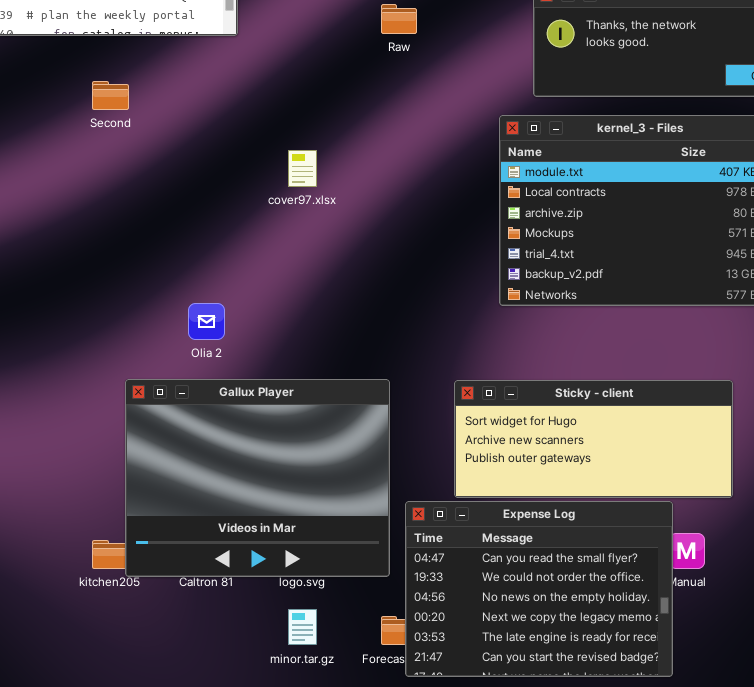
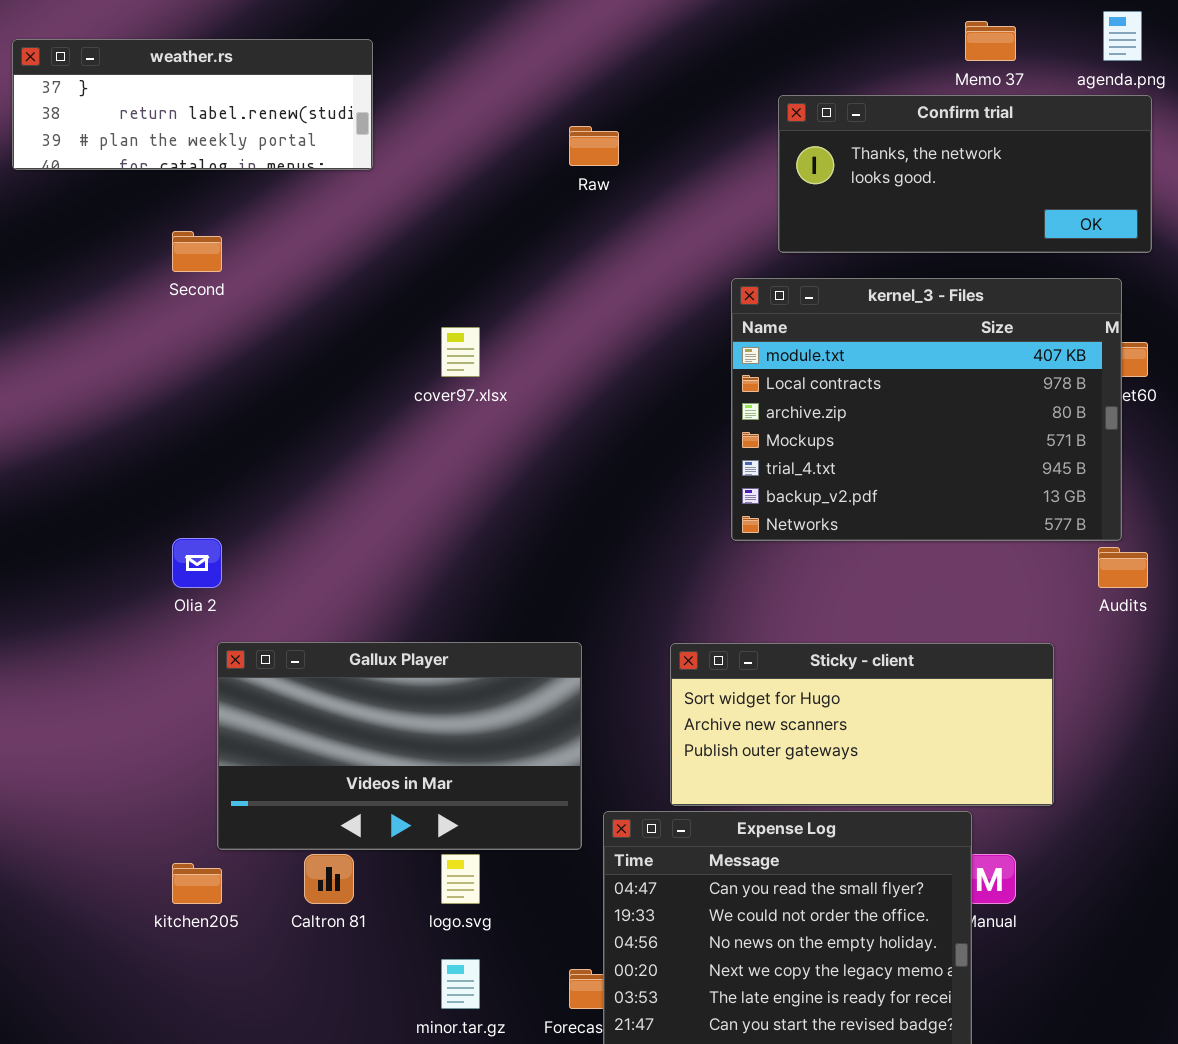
Olia 2: [188,303,225,340] -> [172,538,222,588], moved
Gallux Player: [125,379,390,577] -> [217,642,582,850], resized

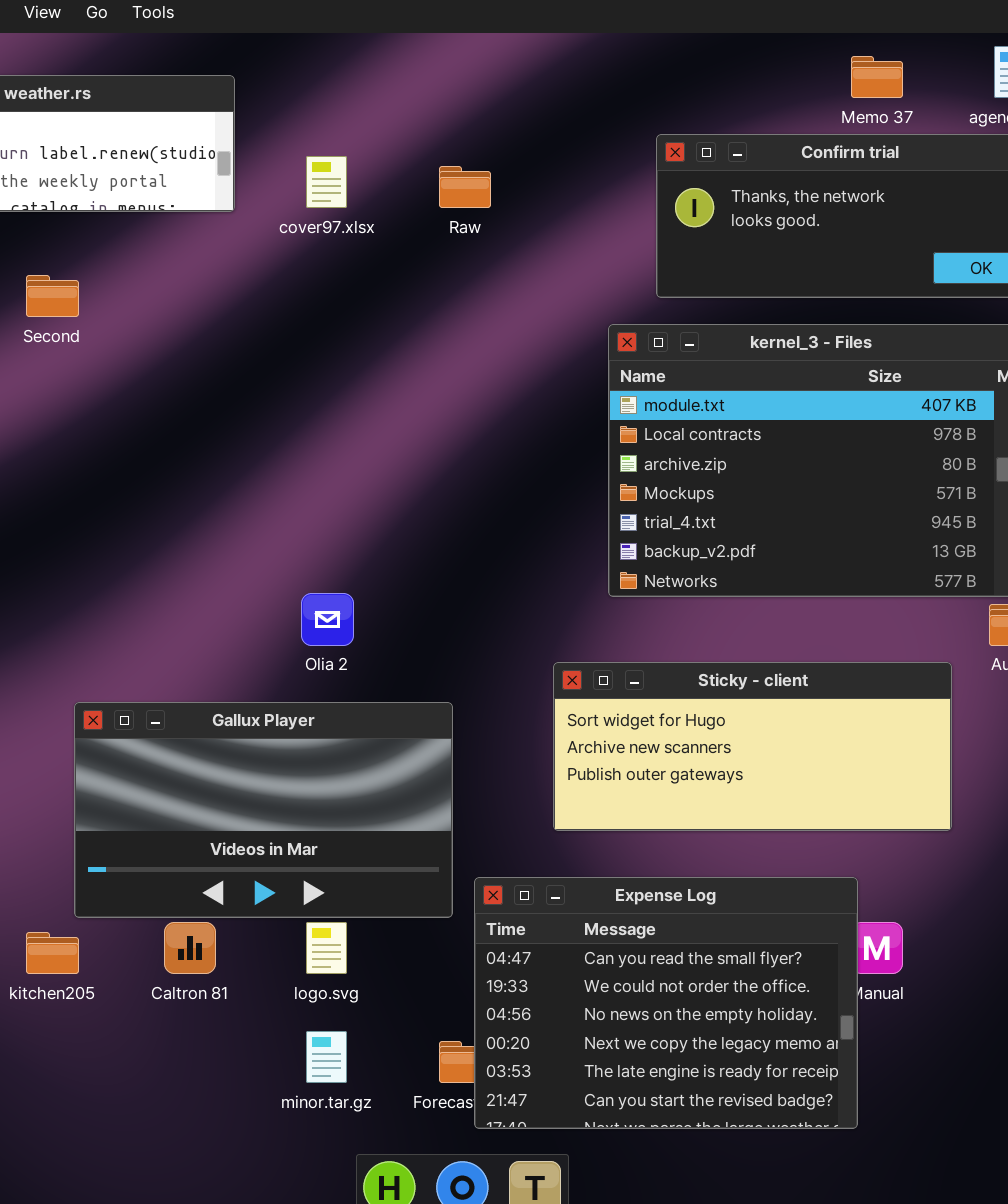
cover97.xlsx: [441,327,480,377] -> [306,156,347,208], moved
Olia 2: [172,538,222,588] -> [301,593,354,646], moved
Sticky - client: [670,643,1054,806] -> [553,662,952,831], moved

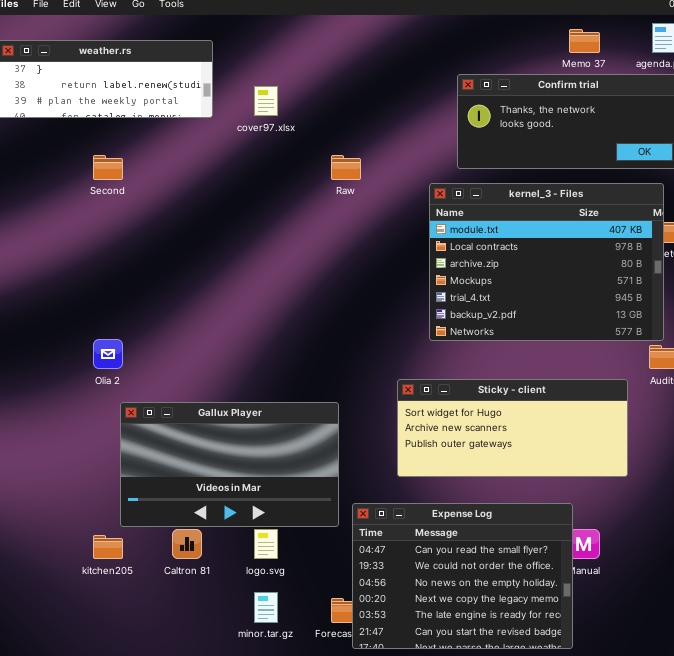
Raw: [439,166,491,208] -> [331,155,361,180], moved
Olia 2: [301,593,354,646] -> [93,339,123,369], moved

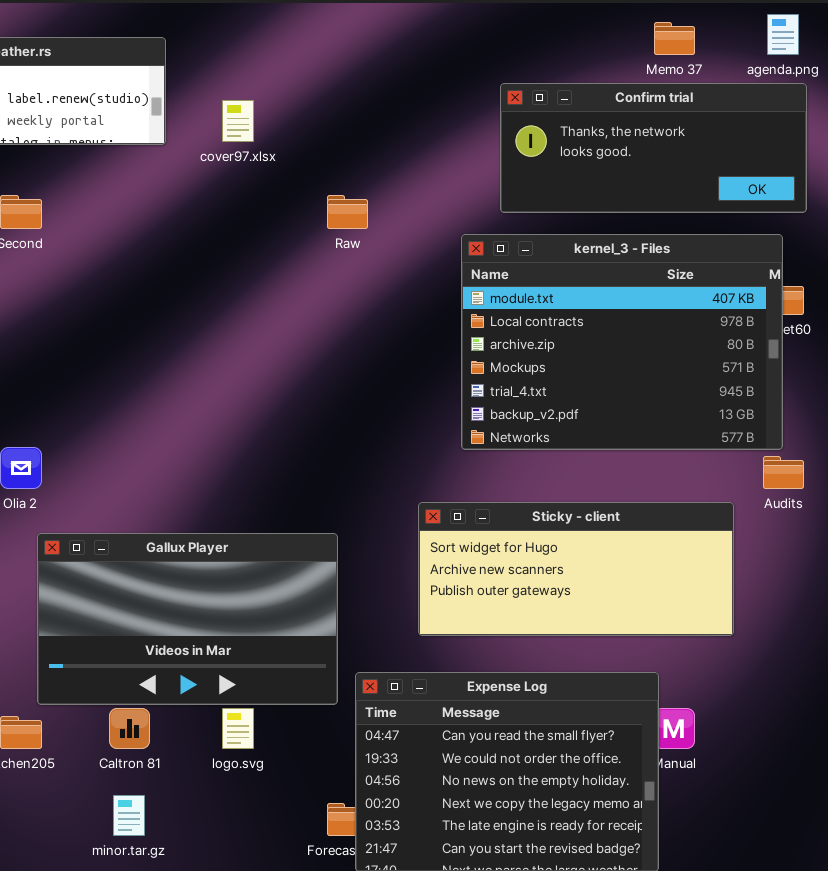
minor.tar.gz: [254,592,278,623] -> [113,795,145,836], moved

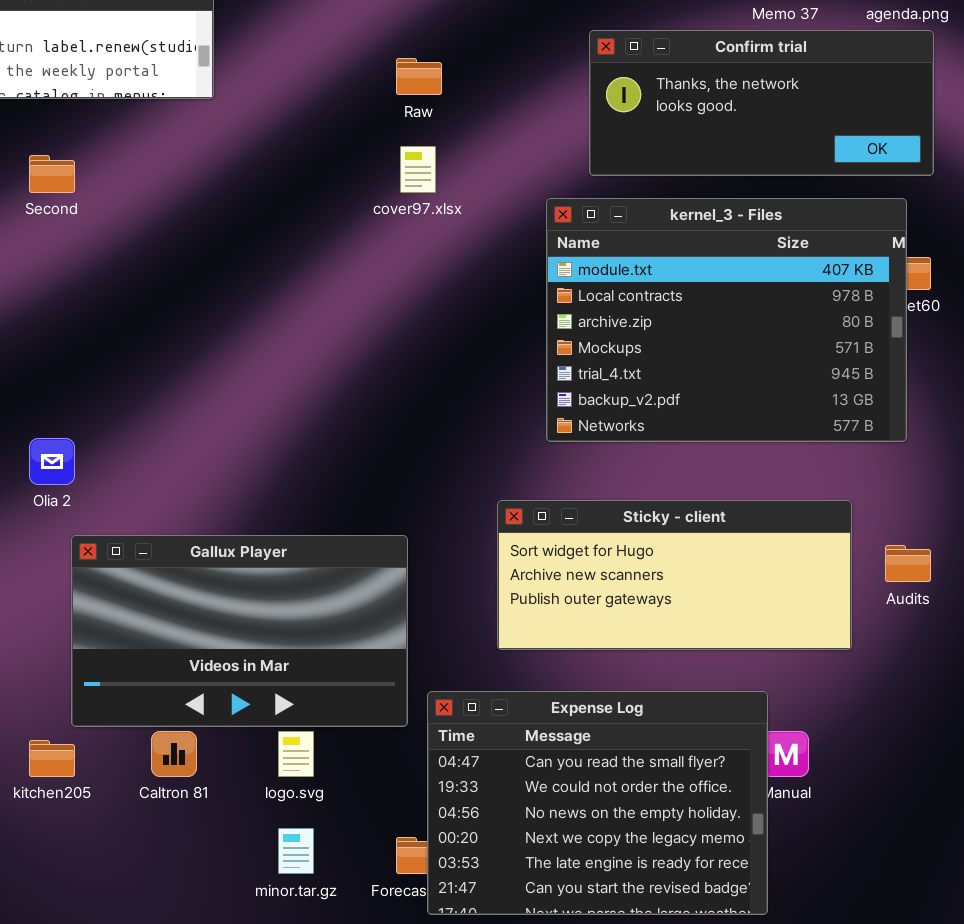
cover97.xlsx: [222,100,254,142] -> [400,146,436,193], moved
Raw: [327,195,368,229] -> [396,58,442,95], moved
Audits: [763,456,804,489] -> [885,545,931,582], moved
minor.tar.gz: [113,795,145,836] -> [278,828,314,874], moved

